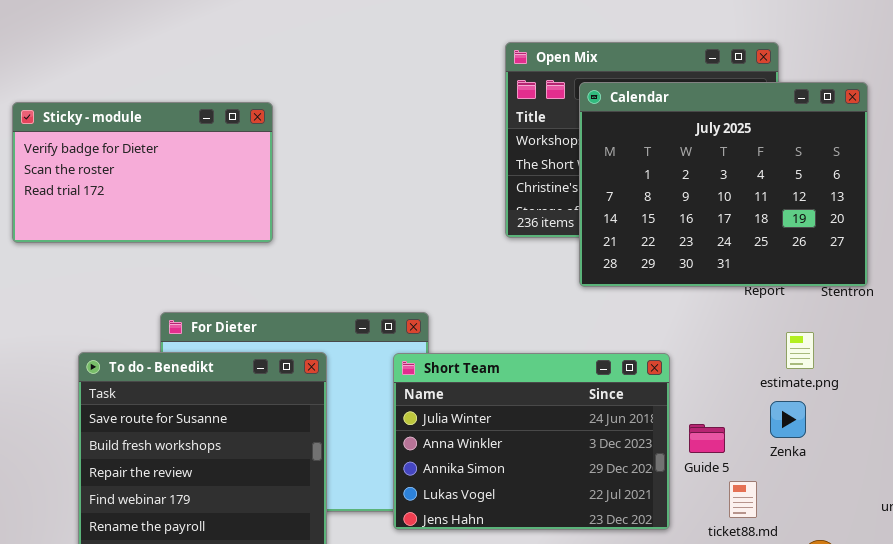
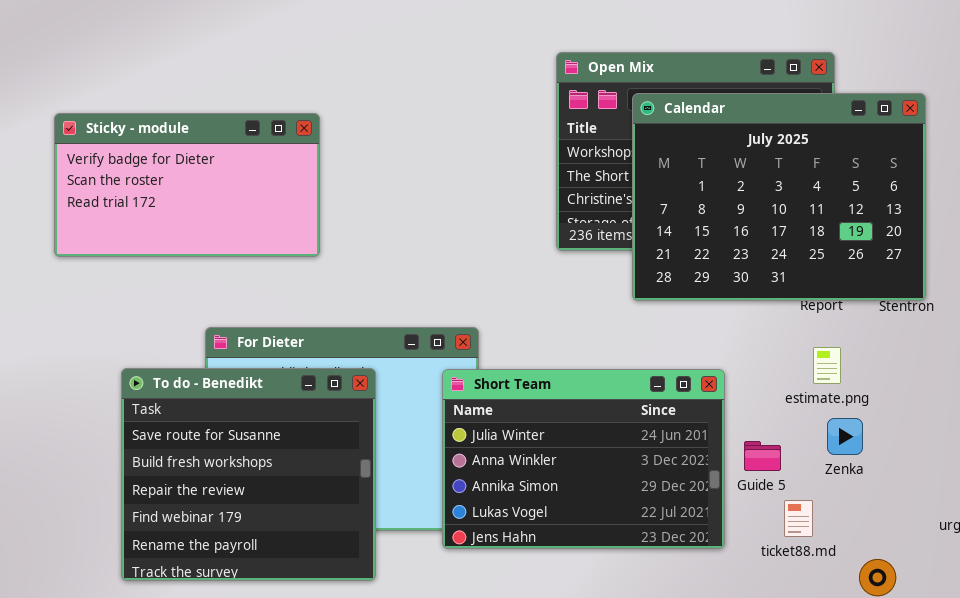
estimate.png: [786,332,814,369] -> [813,347,841,384], moved

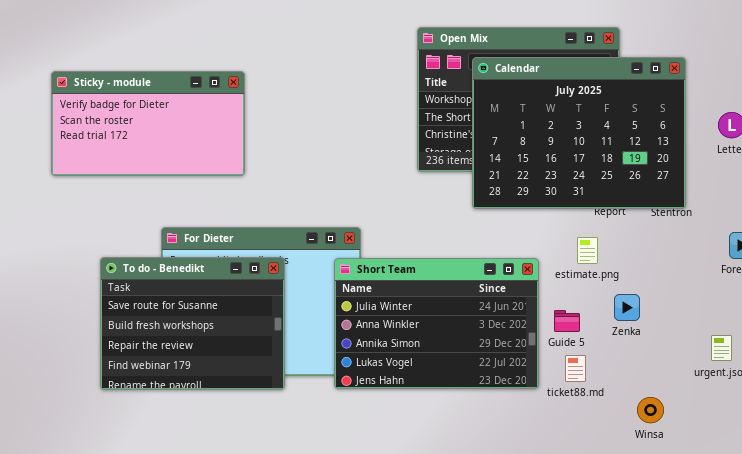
estimate.png: [813,347,841,384] -> [577,237,598,264], moved
To do - Benedikt: [121,368,376,581] -> [100,257,285,390], resized
ticket88.md: [784,500,813,537] -> [565,355,586,382], moved

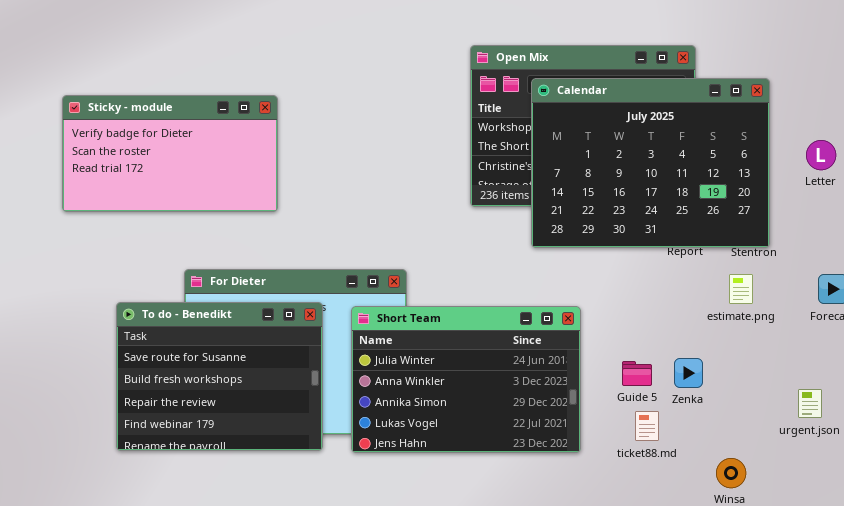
estimate.png: [577,237,598,264] -> [729,274,753,304], moved
Short Team: [334,258,539,389] -> [351,306,581,453], moved
Zenka: [614,294,640,321] -> [674,358,703,388], moved

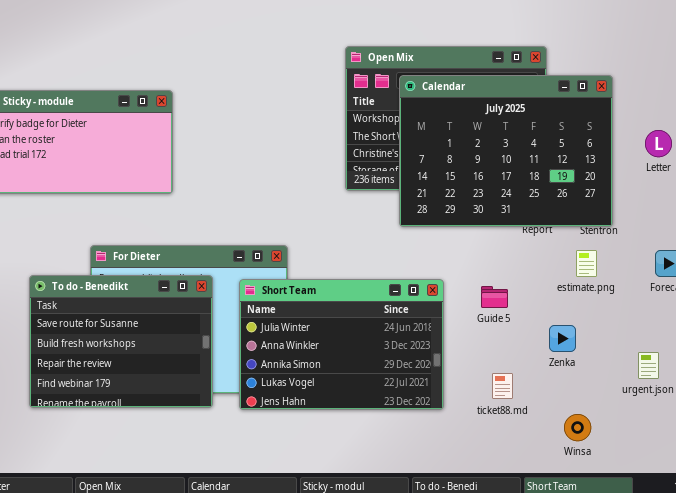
Zenka: [674,358,703,388] -> [549,325,576,352], moved
Guide 5: [622,361,652,386] -> [481,286,508,308], moved

